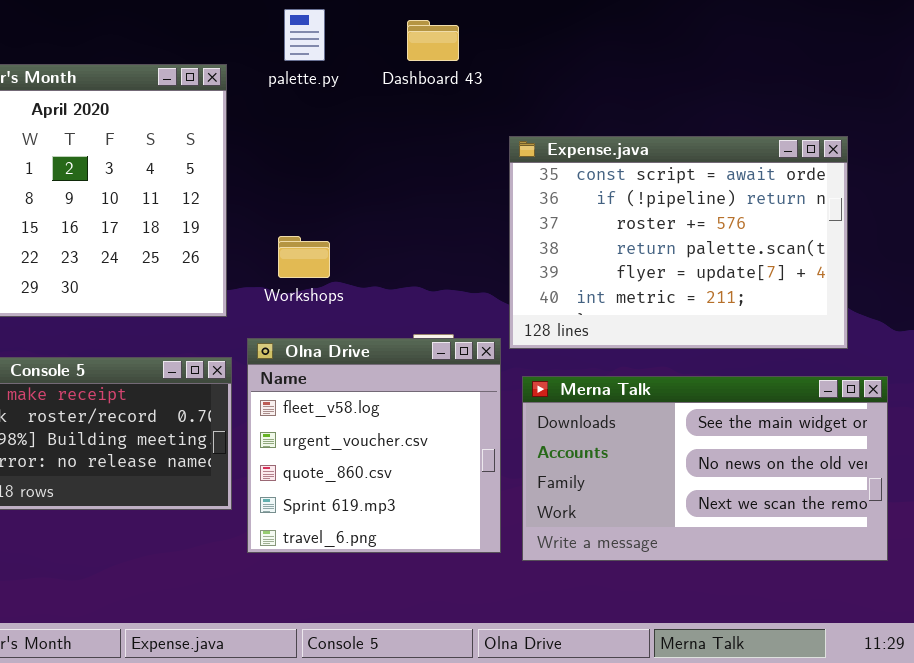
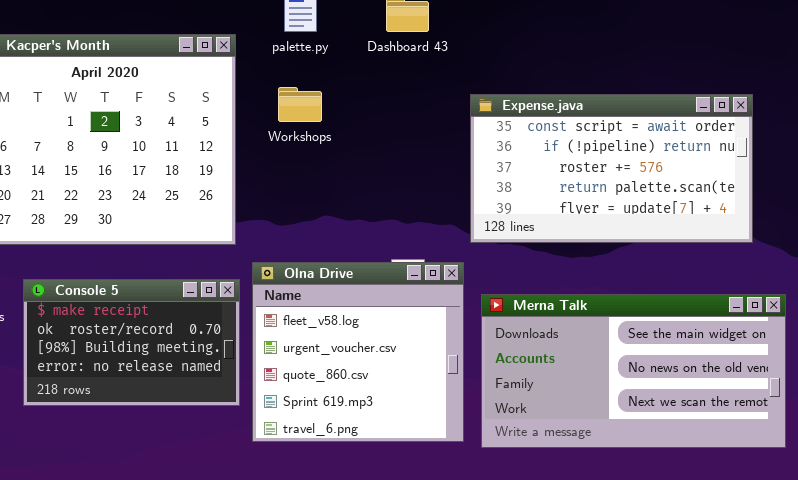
Expense.java: [509,136,848,349] -> [470,94,753,243], resized
Workshops: [278,236,330,278] -> [278,87,322,122], moved

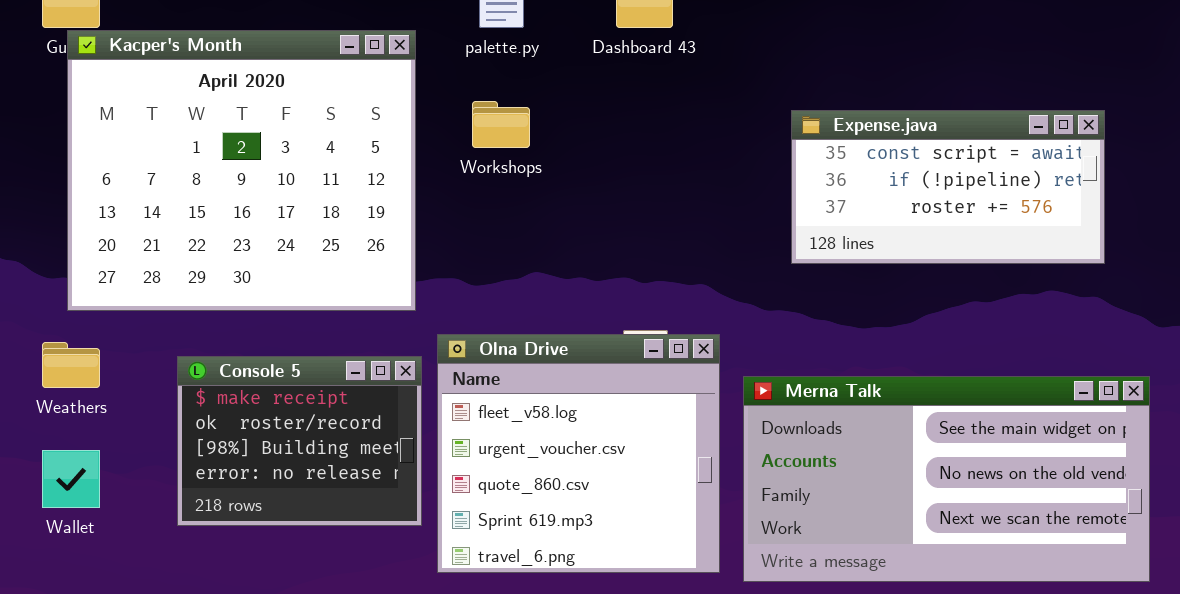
Expense.java: [470,94,753,243] -> [791,110,1105,264], resized
Console 5: [23,279,240,406] -> [177,356,422,526], resized

